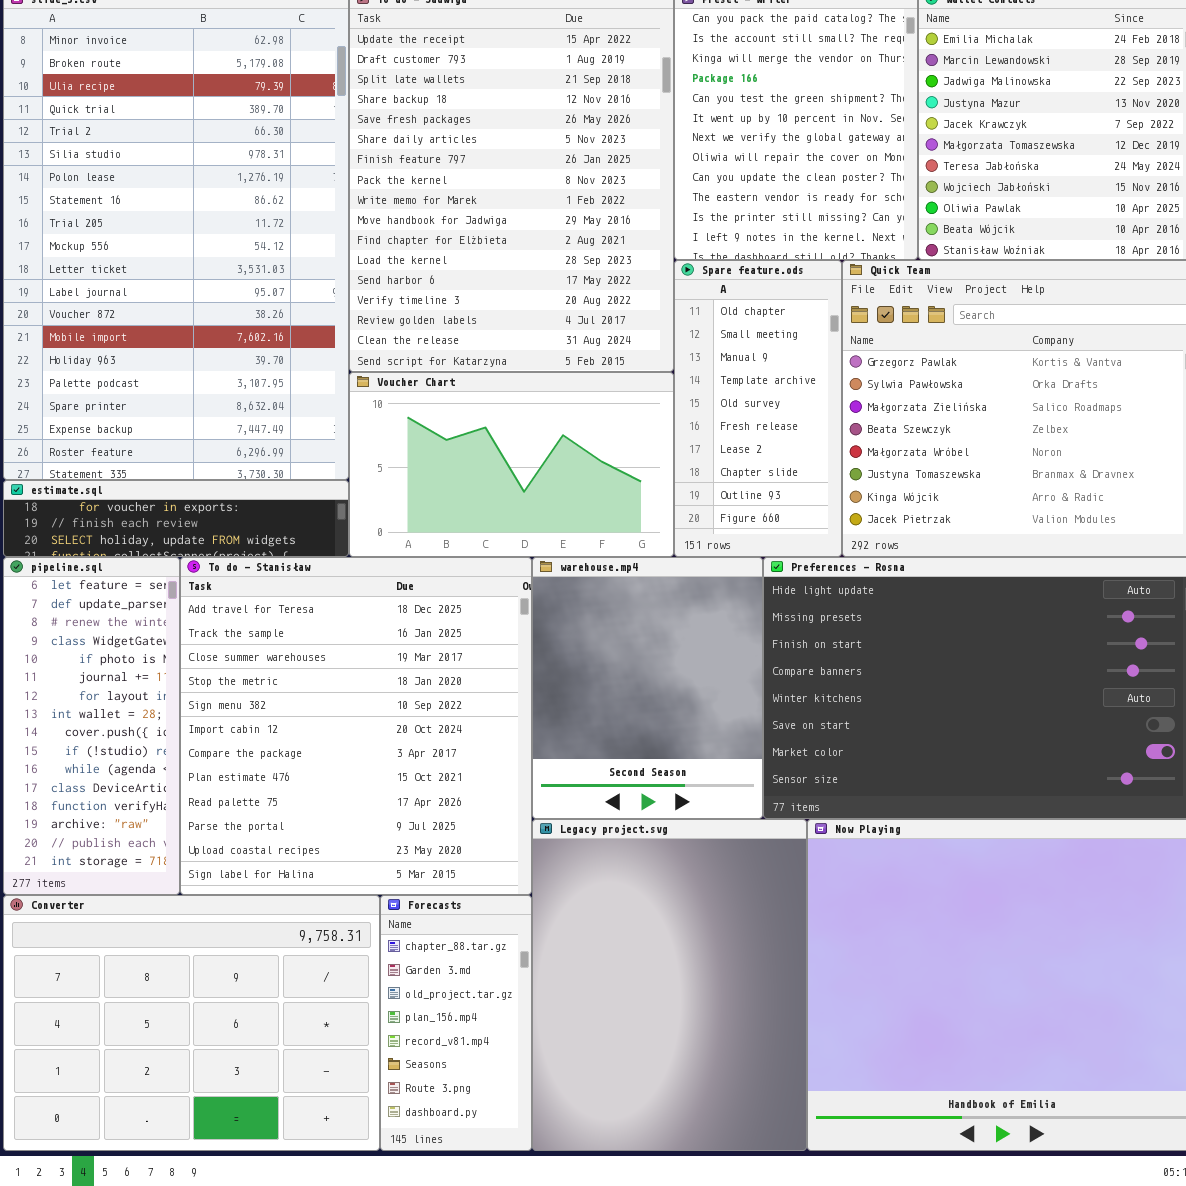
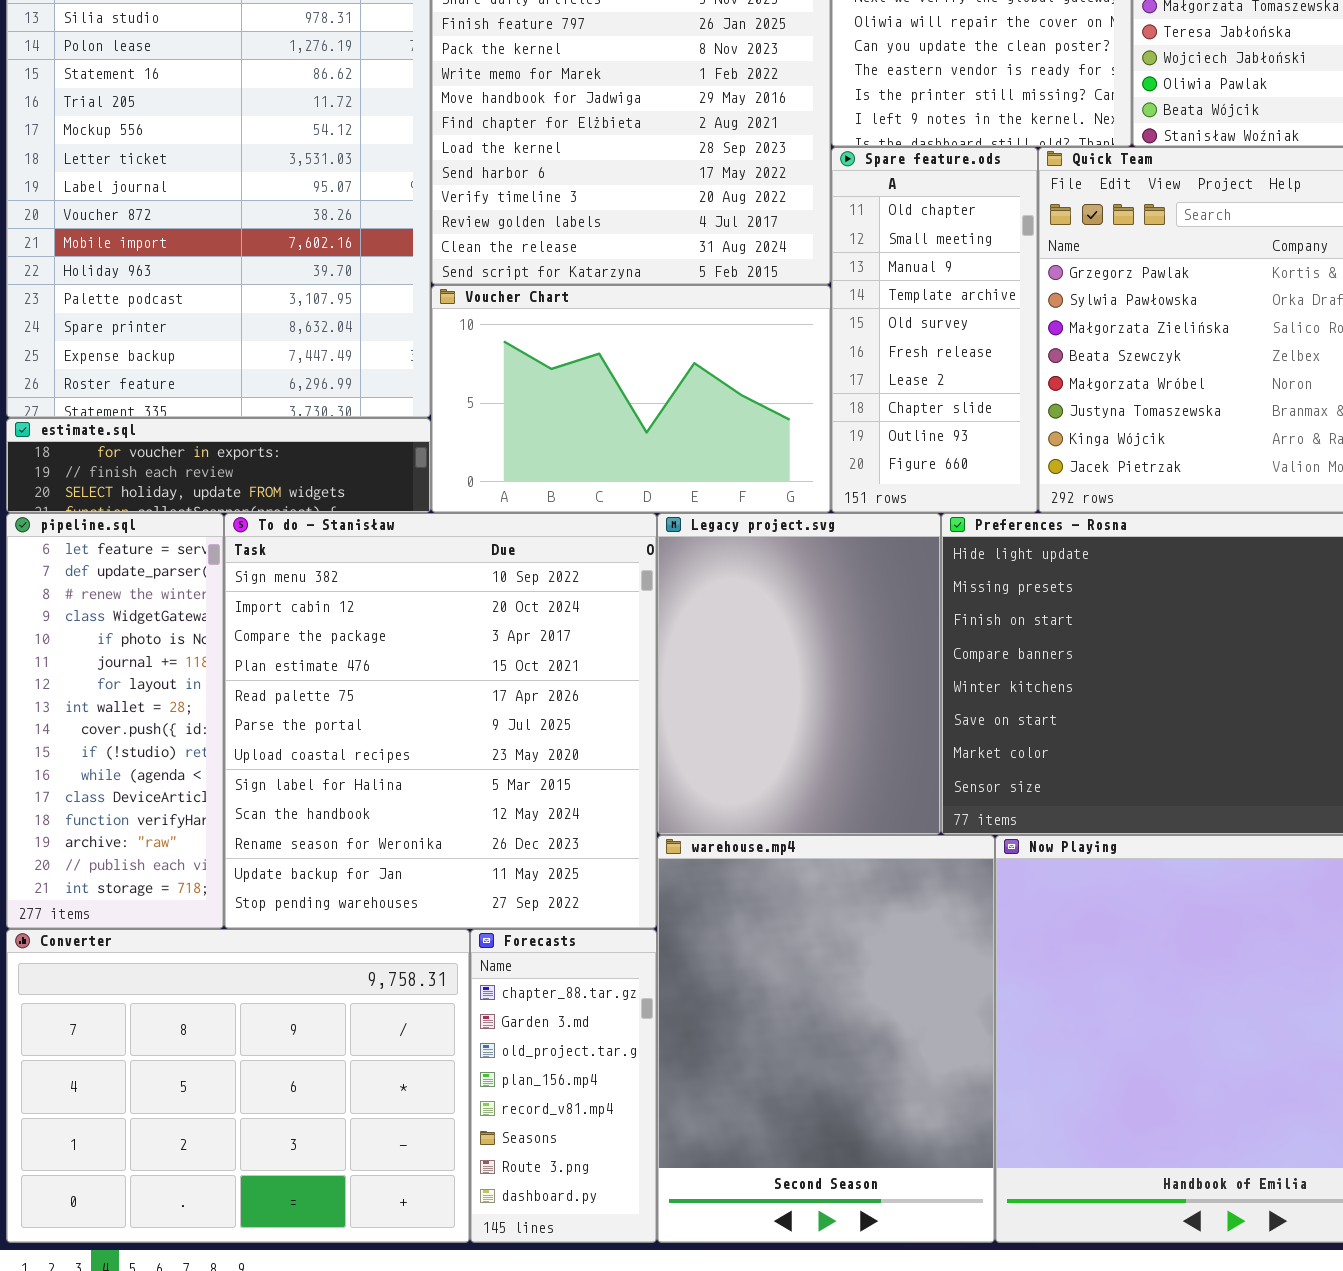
To do - Stanisław: [180,557,532,895] -> [224,513,657,929], scrolled down 4 rows
warehouse.mp4: [532,557,763,819] -> [657,835,995,1243], moved, resized
Legacy project.svg: [532,819,807,1151] -> [657,513,941,835], moved, resized

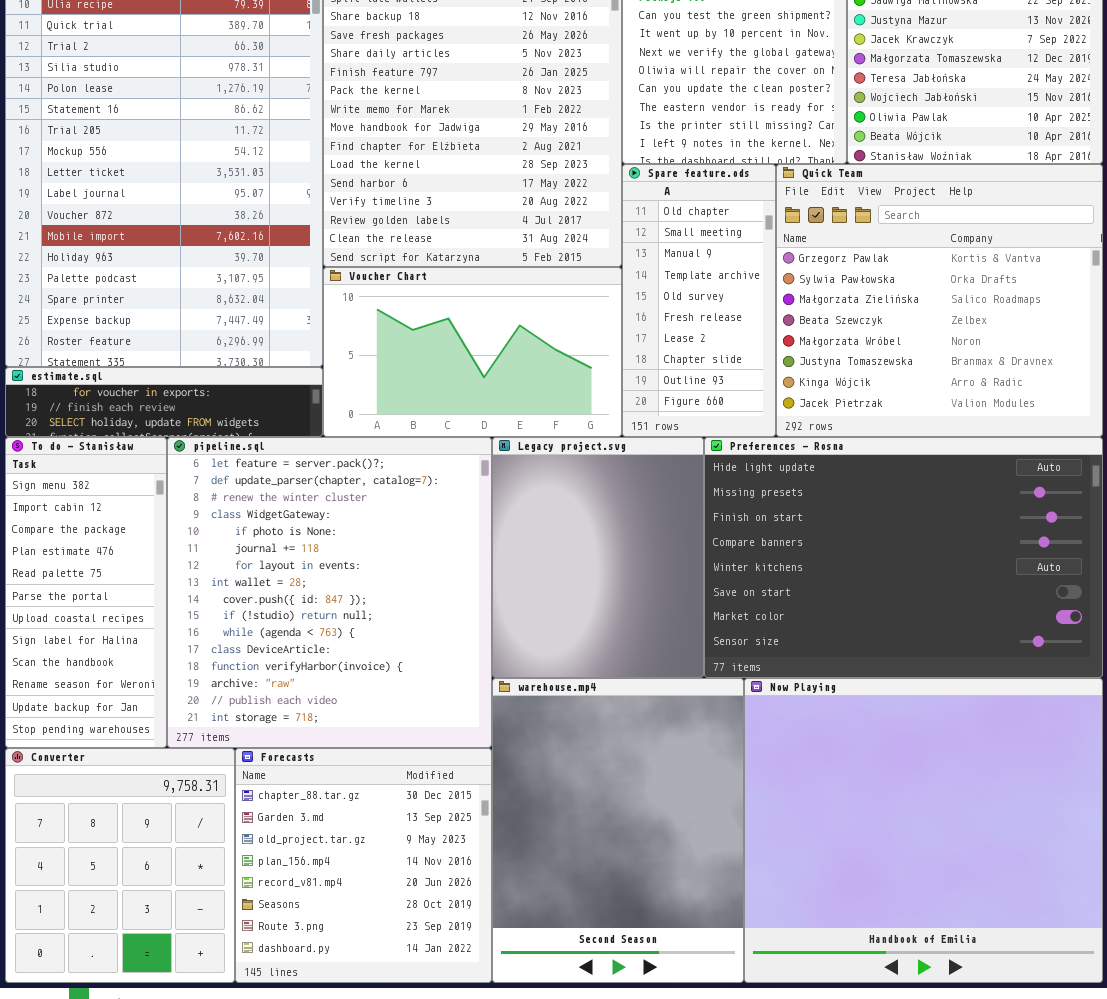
pipeline.sql: [6,513,224,929] -> [167,437,492,748], moved, resized
To do - Stanisław: [224,513,657,929] -> [5,437,167,748], moved, resized
Converter: [6,929,470,1243] -> [5,748,235,983], resized
Forecasts: [470,929,657,1243] -> [235,748,492,983], resized

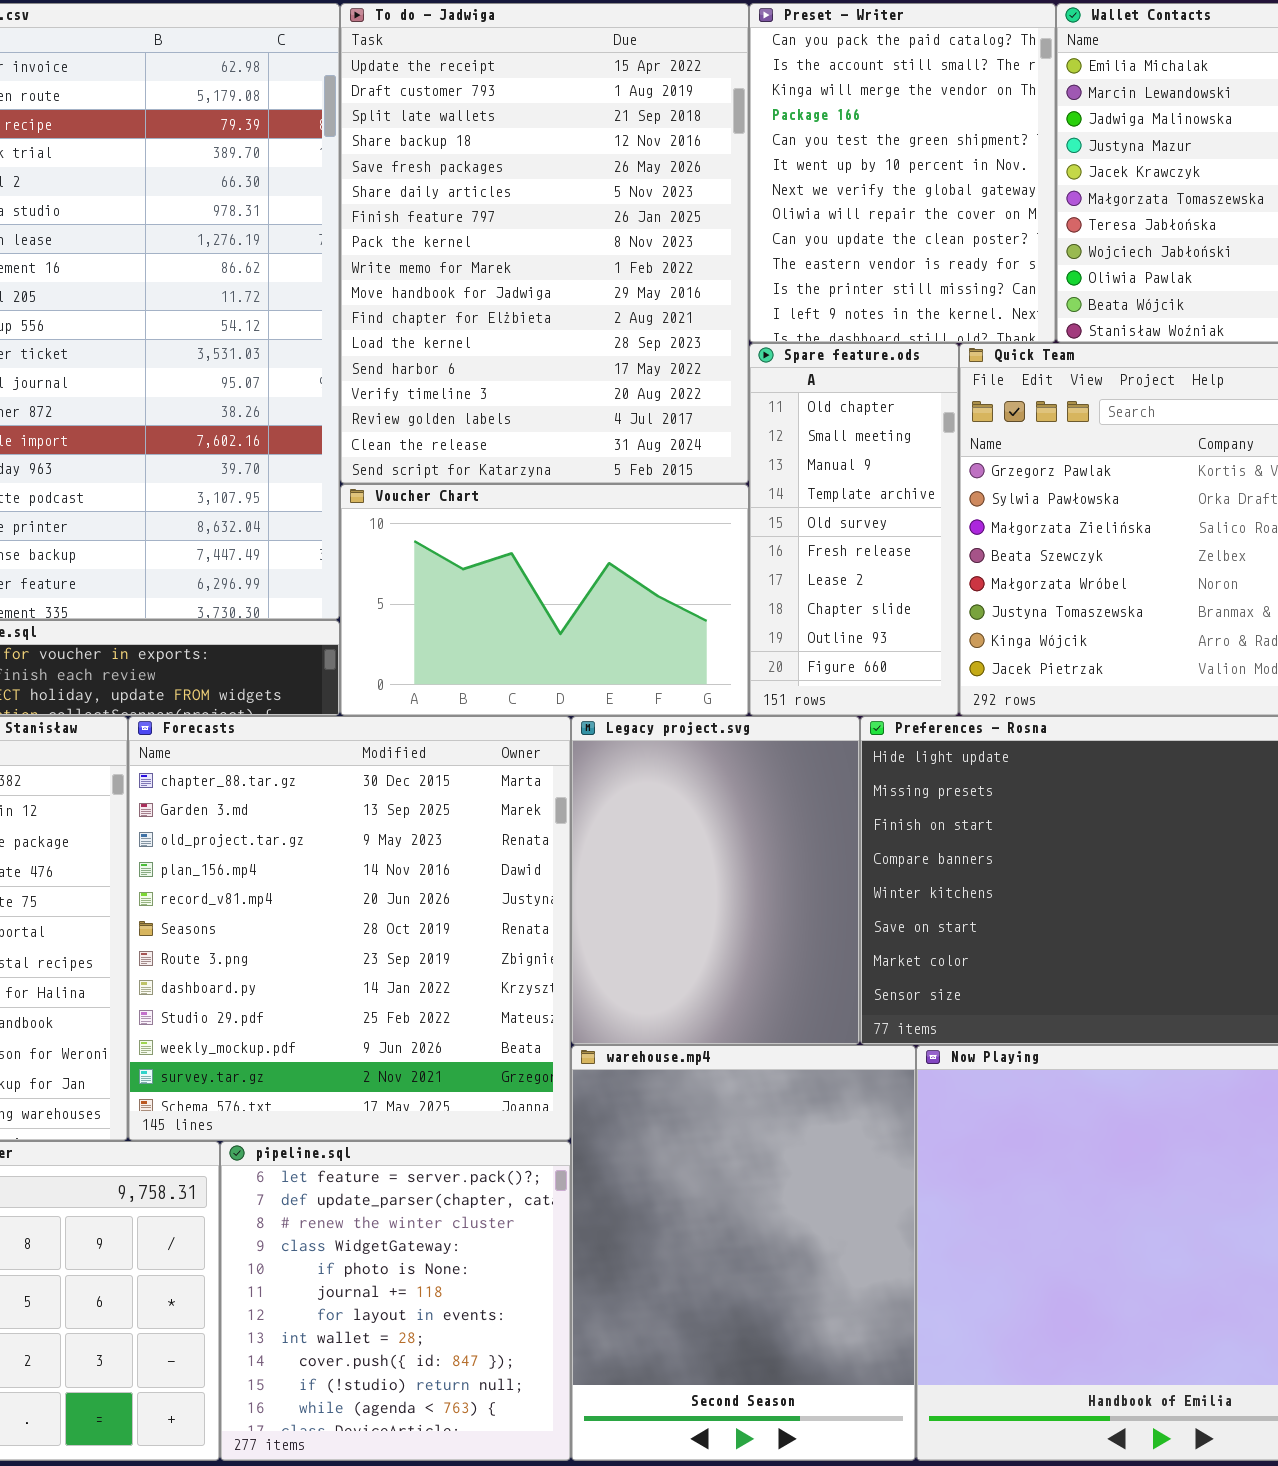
pipeline.sql: [167,437,492,748] -> [220,1141,571,1461], moved, resized
Forecasts: [235,748,492,983] -> [128,716,571,1141], moved, resized

